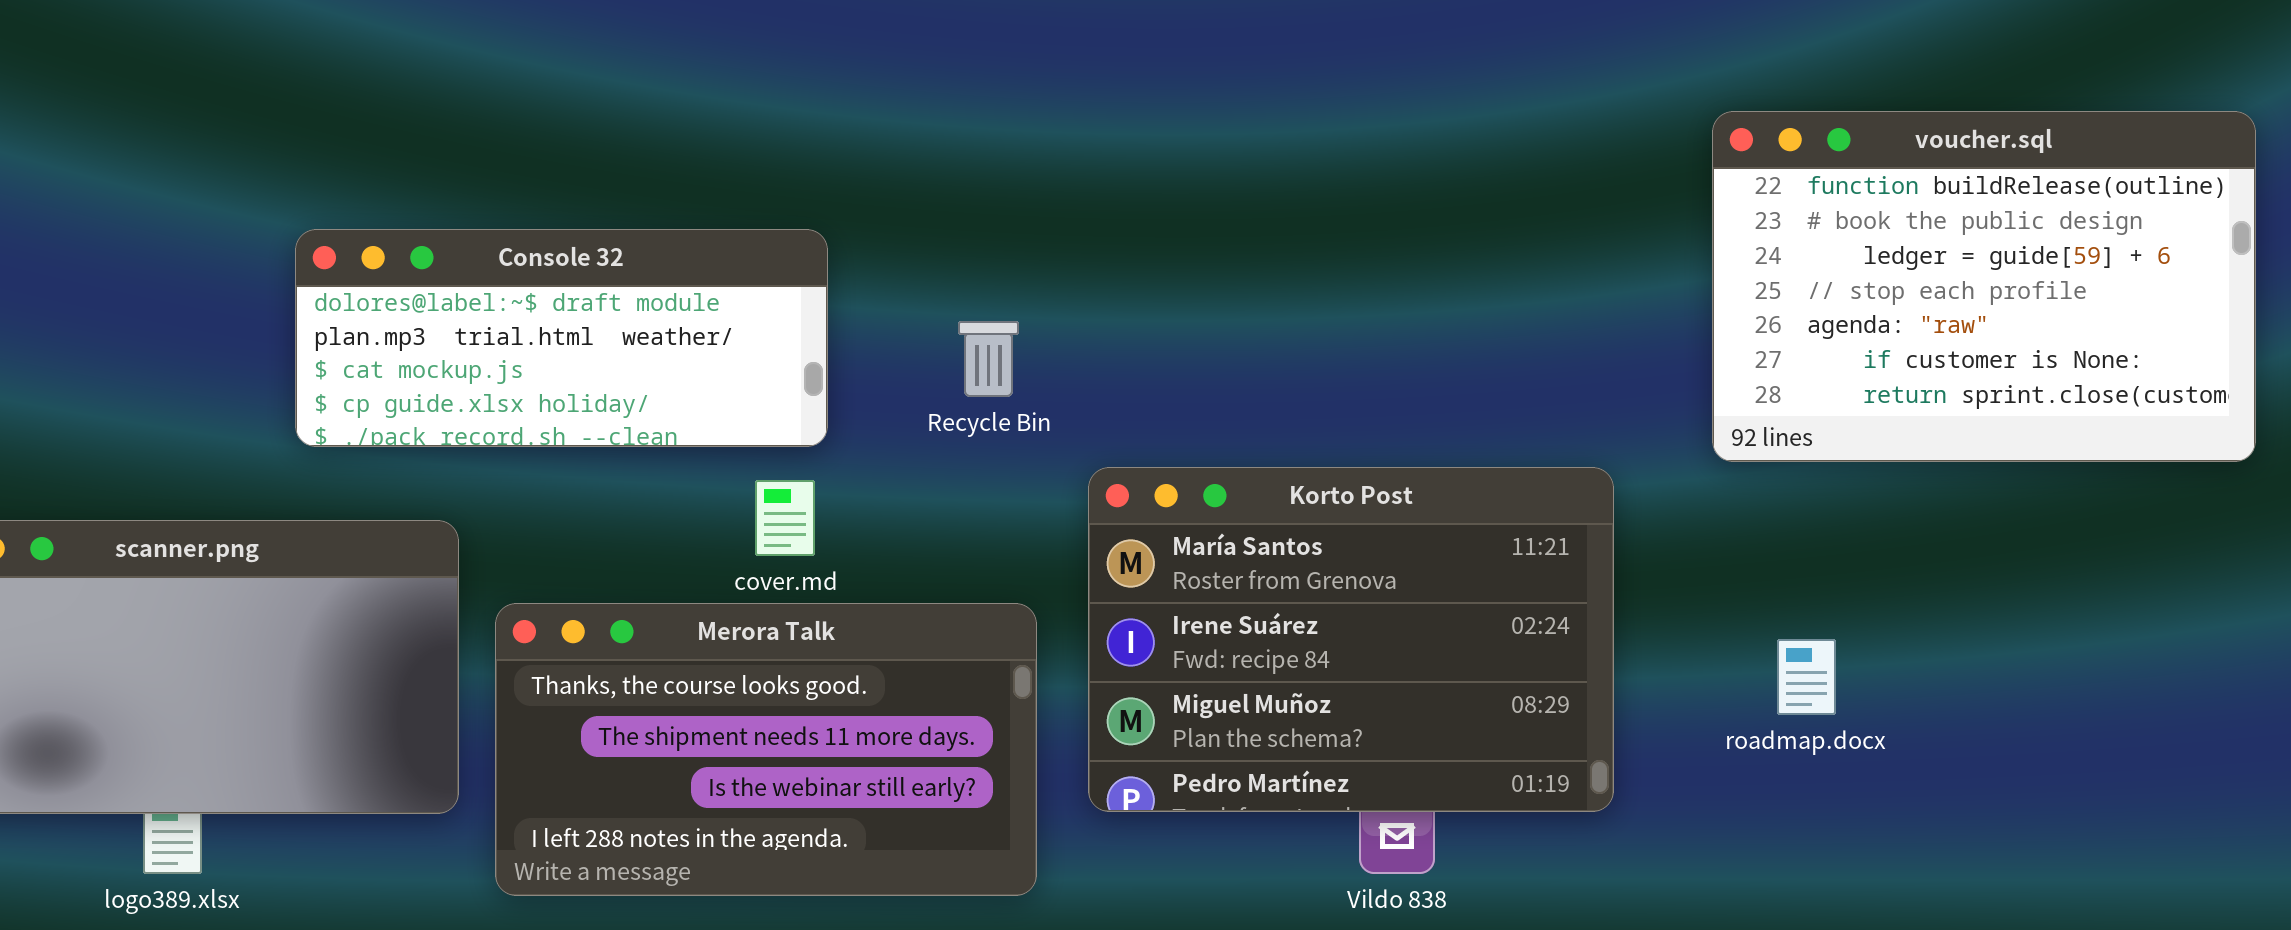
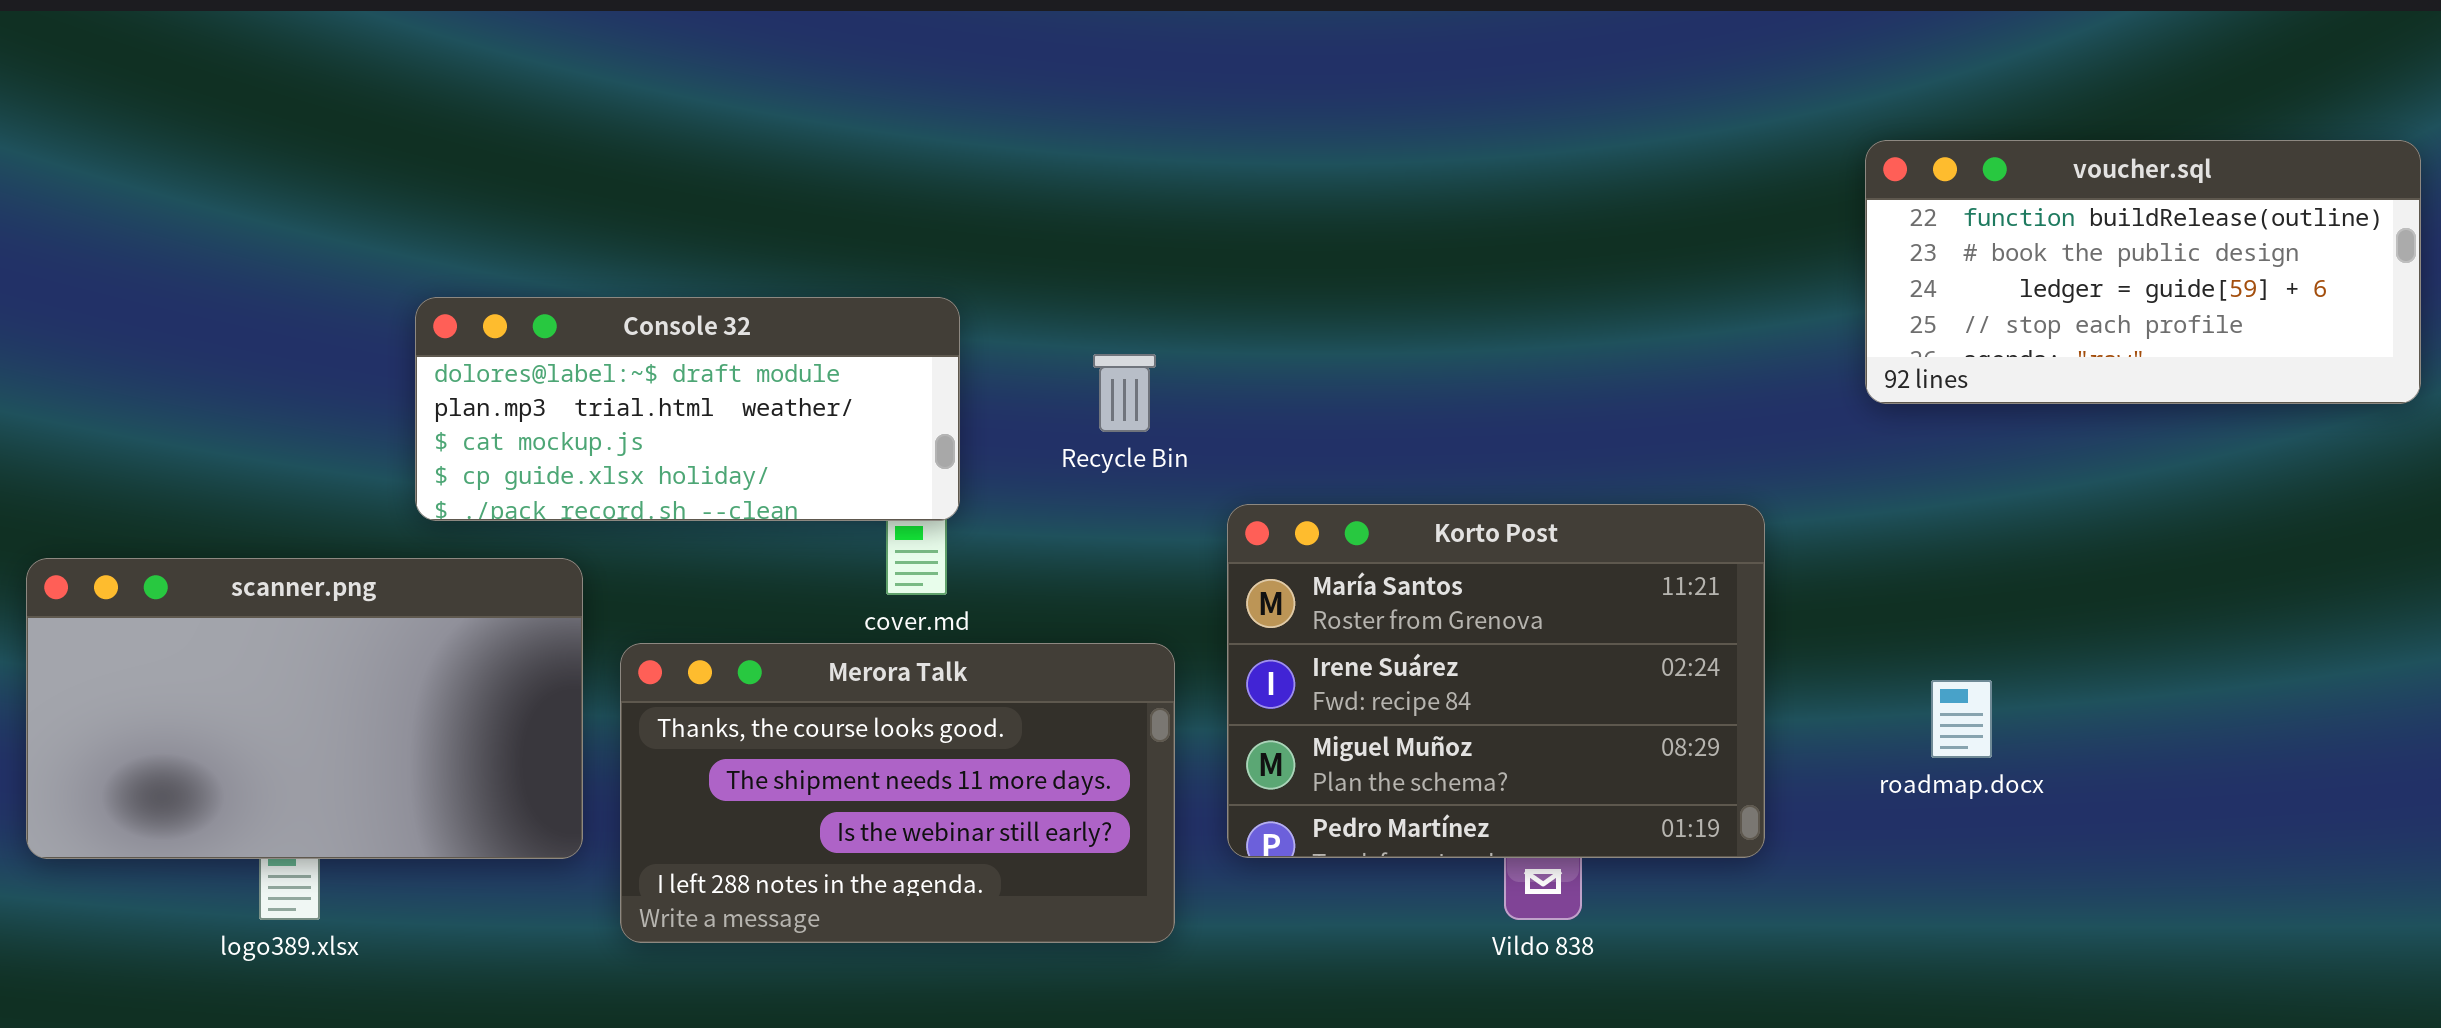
voucher.sql: [1712,111,2256,462] -> [1865,140,2421,404], resized
Console 32: [295,229,828,447] -> [415,297,960,521], moved

